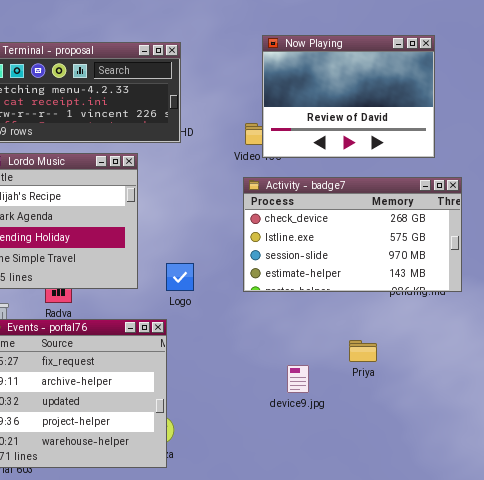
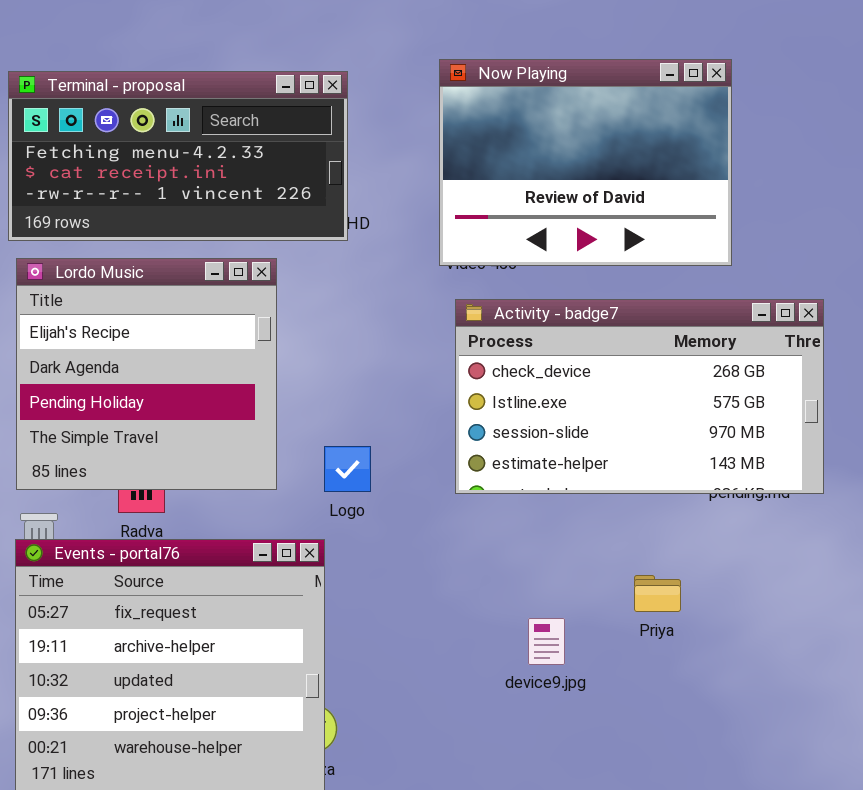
Now Playing: [262,35,435,158] -> [439,59,732,266], moved

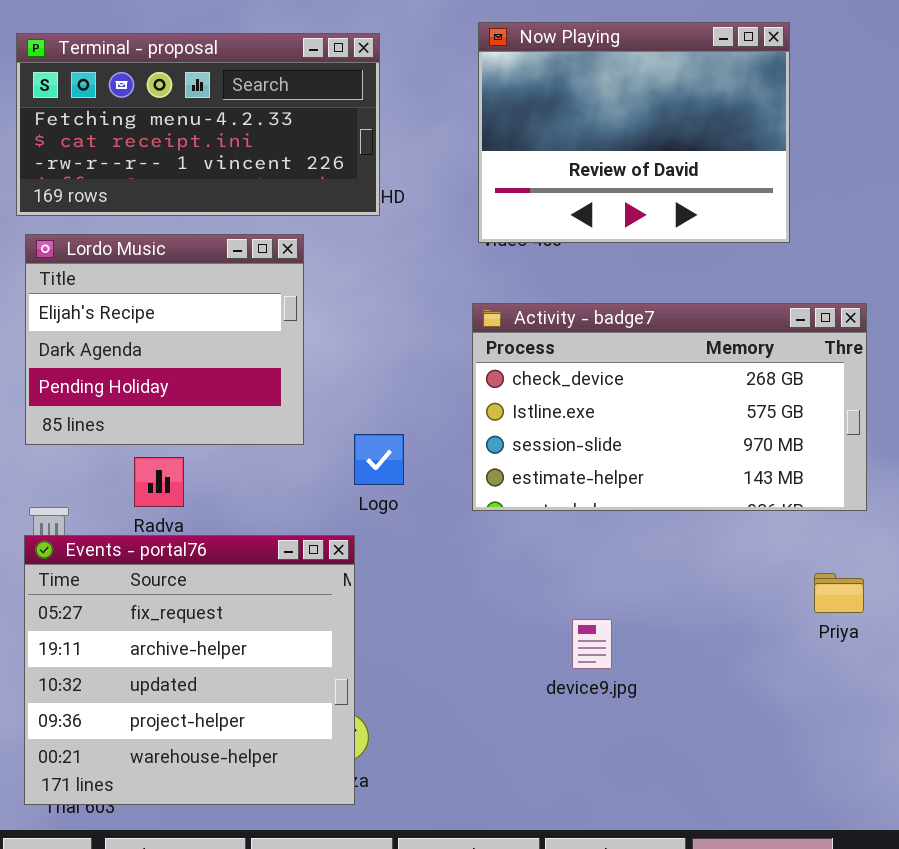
Lordo Music: [16,258,277,490] -> [25,234,304,445], resized
Activity - badge7: [455,299,824,494] -> [472,303,867,511], moved
Priya: [634,575,681,612] -> [814,573,864,613], moved

